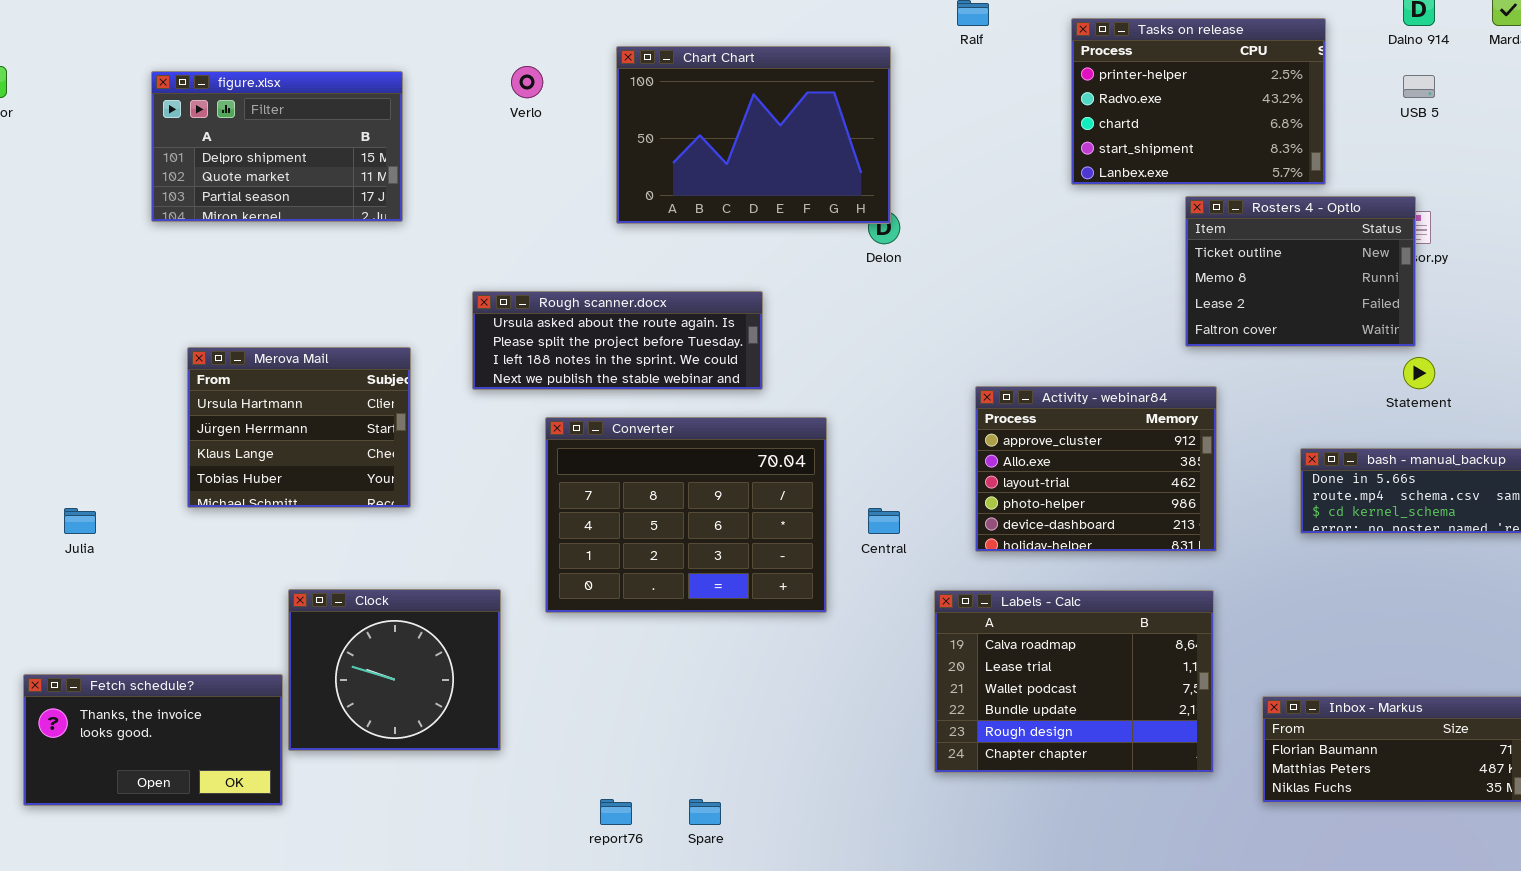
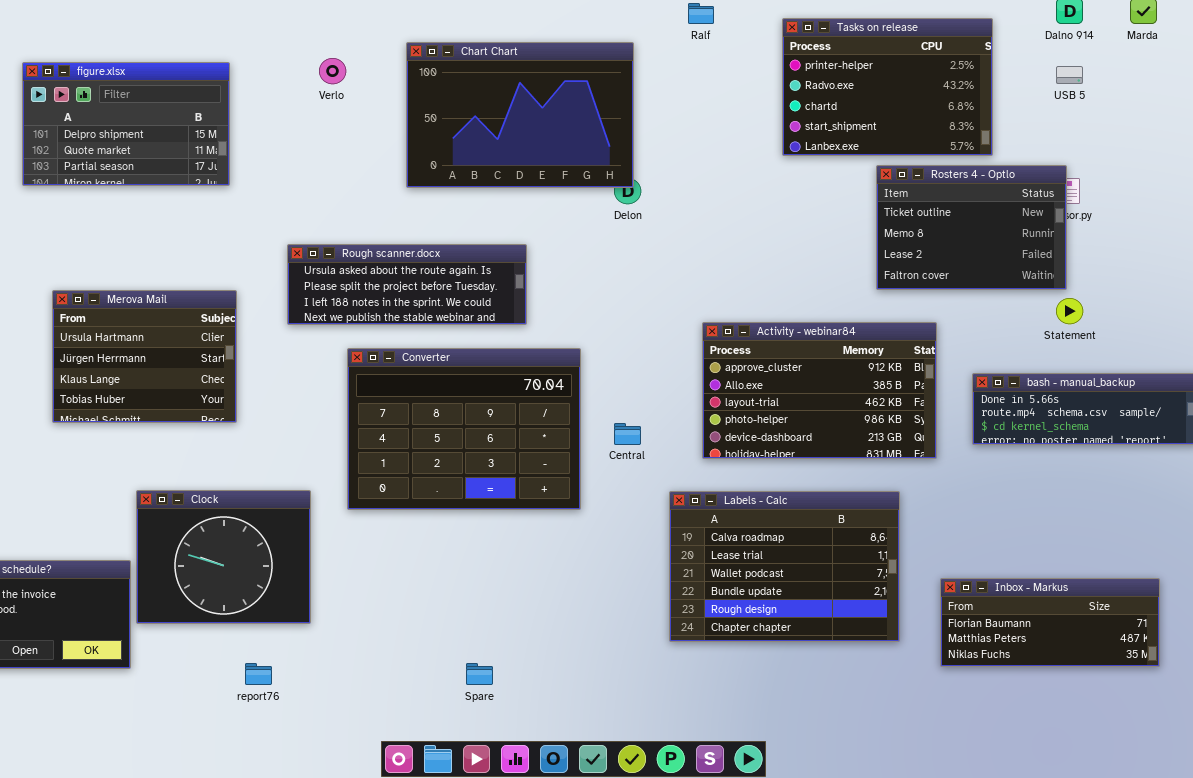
Activity - webinar84: [975,386,1217,552] -> [702,322,937,459], resized
report76: [600,799,632,825] -> [245,663,272,685], moved

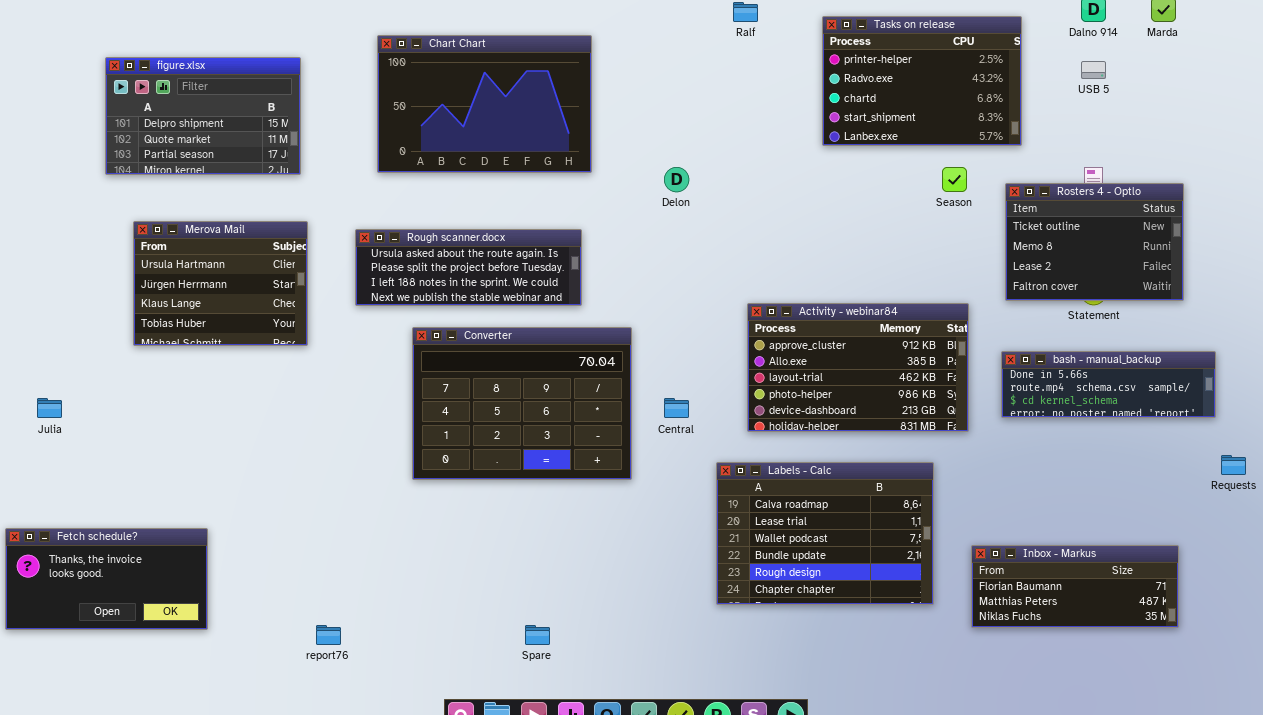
Chart Chart: [406,42,634,188] -> [377,35,592,173], moved
Rosters 4 - Optlo: [876,165,1067,290] -> [1005,183,1184,301], moved
Merova Mail: [52,290,237,423] -> [133,221,308,346], moved
Clock: [136,490,311,624] -> none, closed

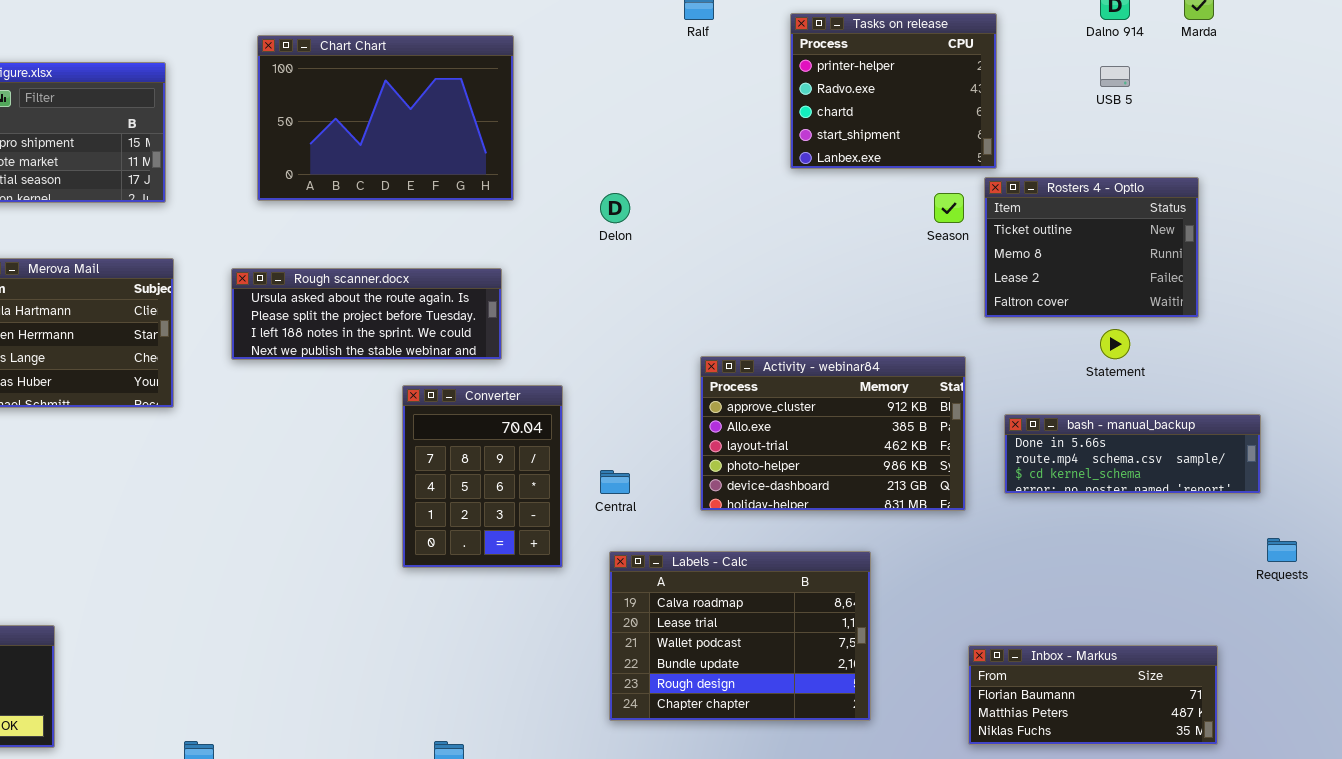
Tasks on release: [822,16,1022,146] -> [790,13,997,169], resized
Rosters 4 - Optlo: [1005,183,1184,301] -> [984,177,1199,318], moved
Converter: [412,327,632,480] -> [402,385,563,568], resized
Labels - Calc: [716,462,934,605] -> [609,551,871,721], moved

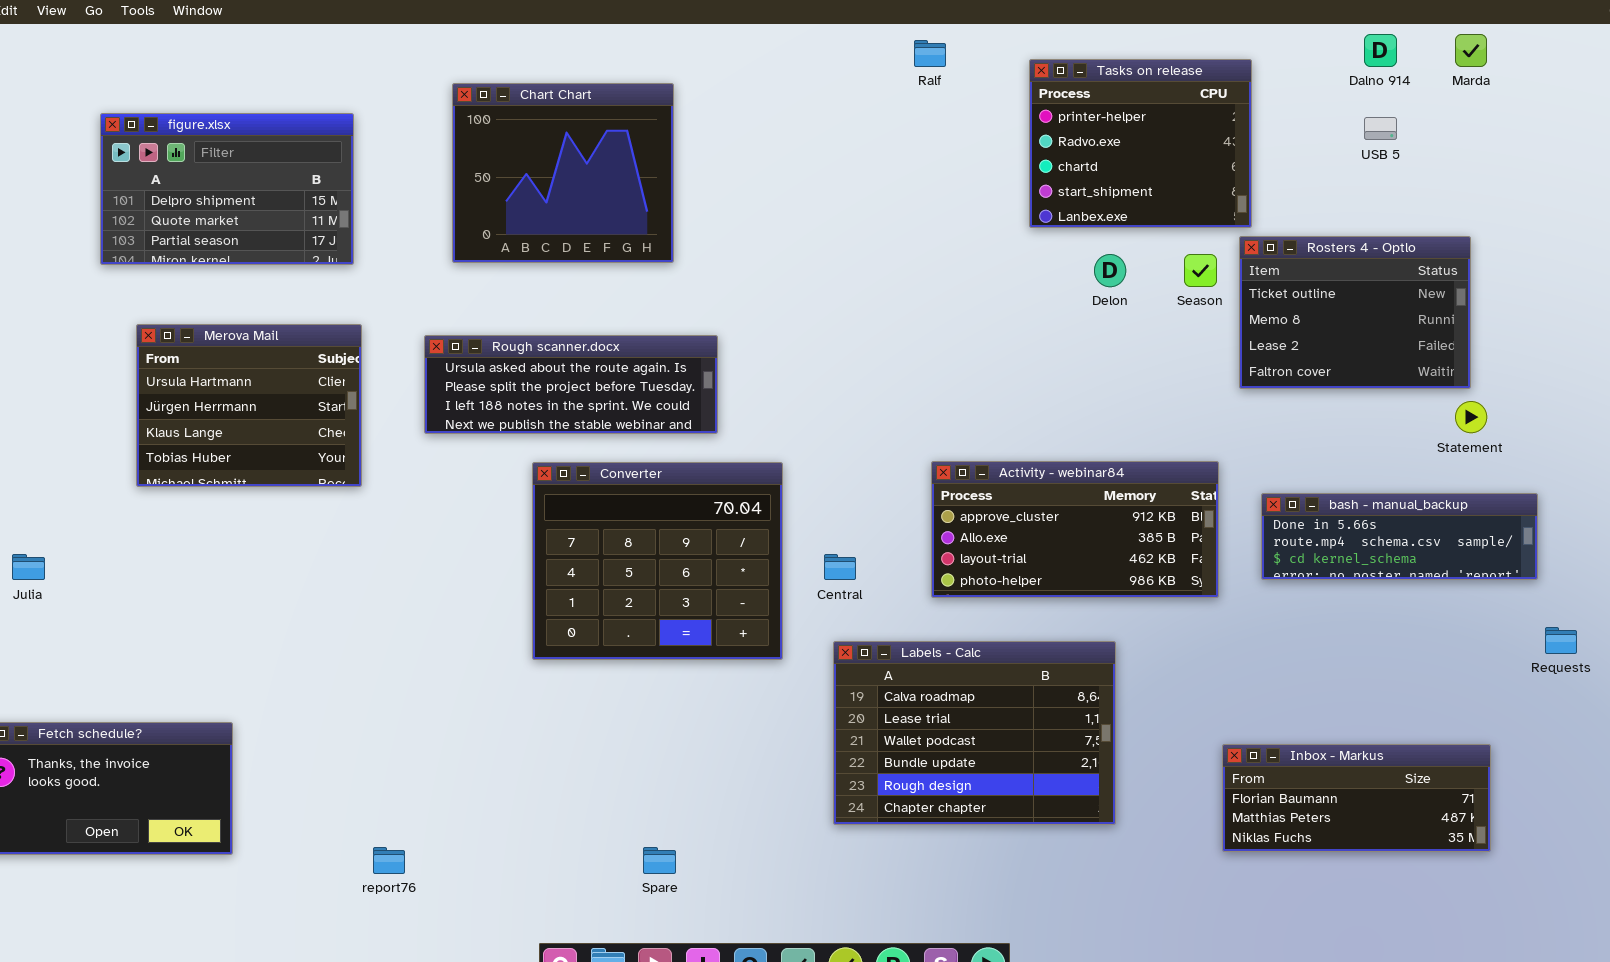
Chart Chart: [257,35,514,201] -> [452,83,674,263], resized
Delon: [600,193,630,223] -> [1094,254,1126,287], moved
Statement: [1100,329,1130,359] -> [1455,401,1487,433], moved
Activity - webinar84: [700,356,966,511] -> [931,461,1219,598], resized
Converter: [402,385,563,568] -> [532,462,783,660], resized

